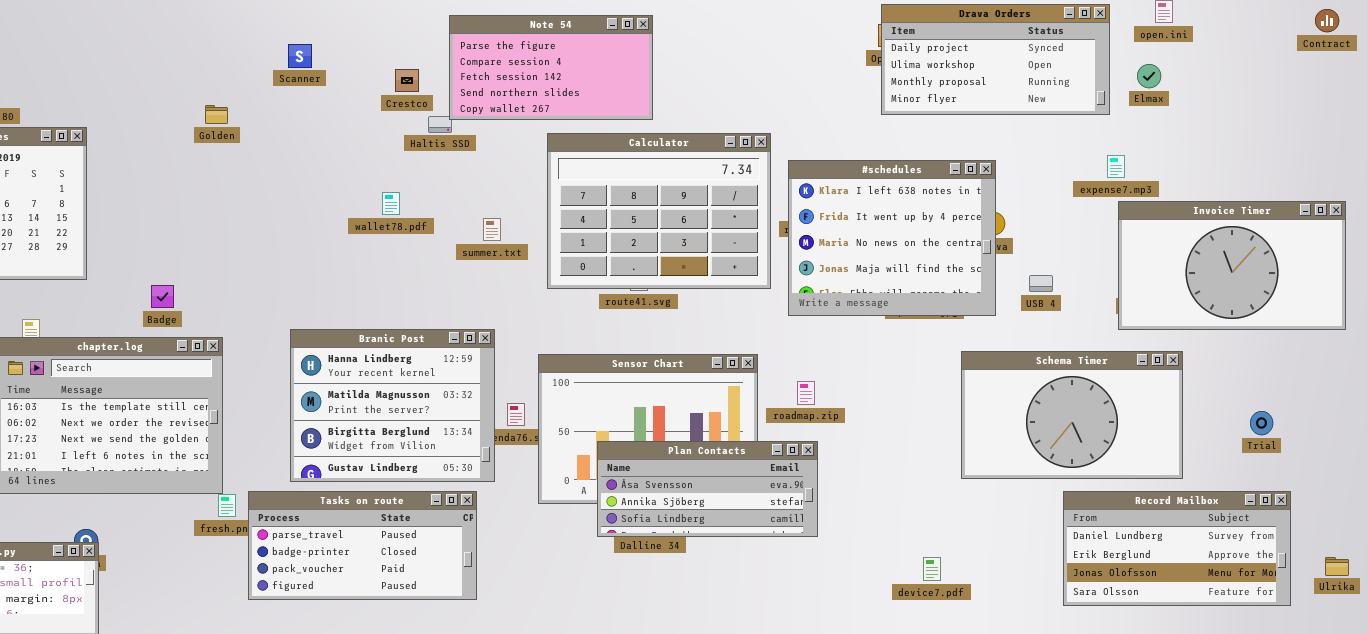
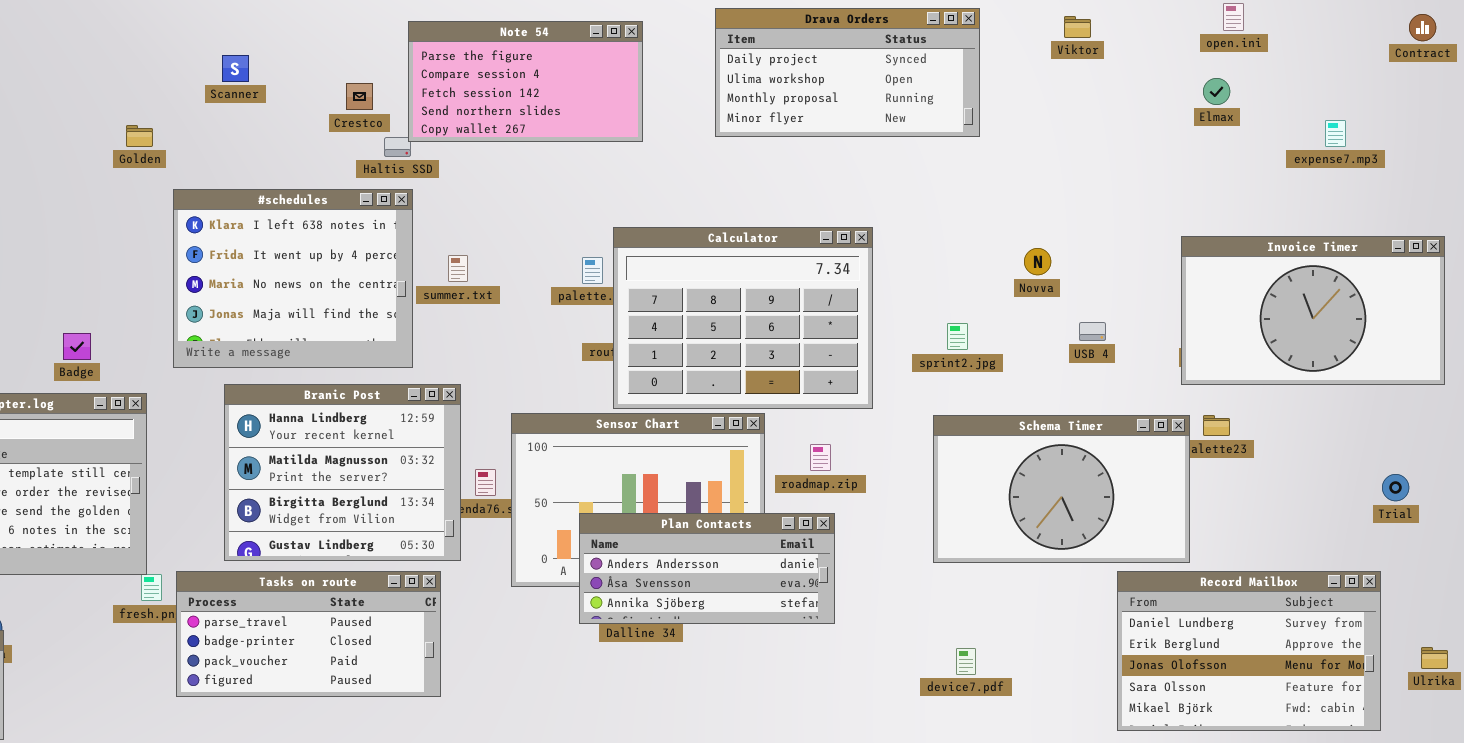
Drava Orders: [881,4,1110,115] -> [715,8,980,137], moved
Calculator: [547,133,771,289] -> [613,227,873,409], moved
expense7.mp3: [1107,155,1125,178] -> [1325,120,1346,147], moved
#schedules: [788,160,996,316] -> [173,189,413,368], moved
Schema Timer: [961,351,1183,479] -> [933,415,1190,563], moved
Trial: [1250,411,1273,435] -> [1382,474,1409,501], moved
Plan Contacts: [597,441,818,537] -> [579,513,835,624], scrolled up 1 row
Record Mailbox: [1063,491,1291,606] -> [1117,571,1381,731], resized

